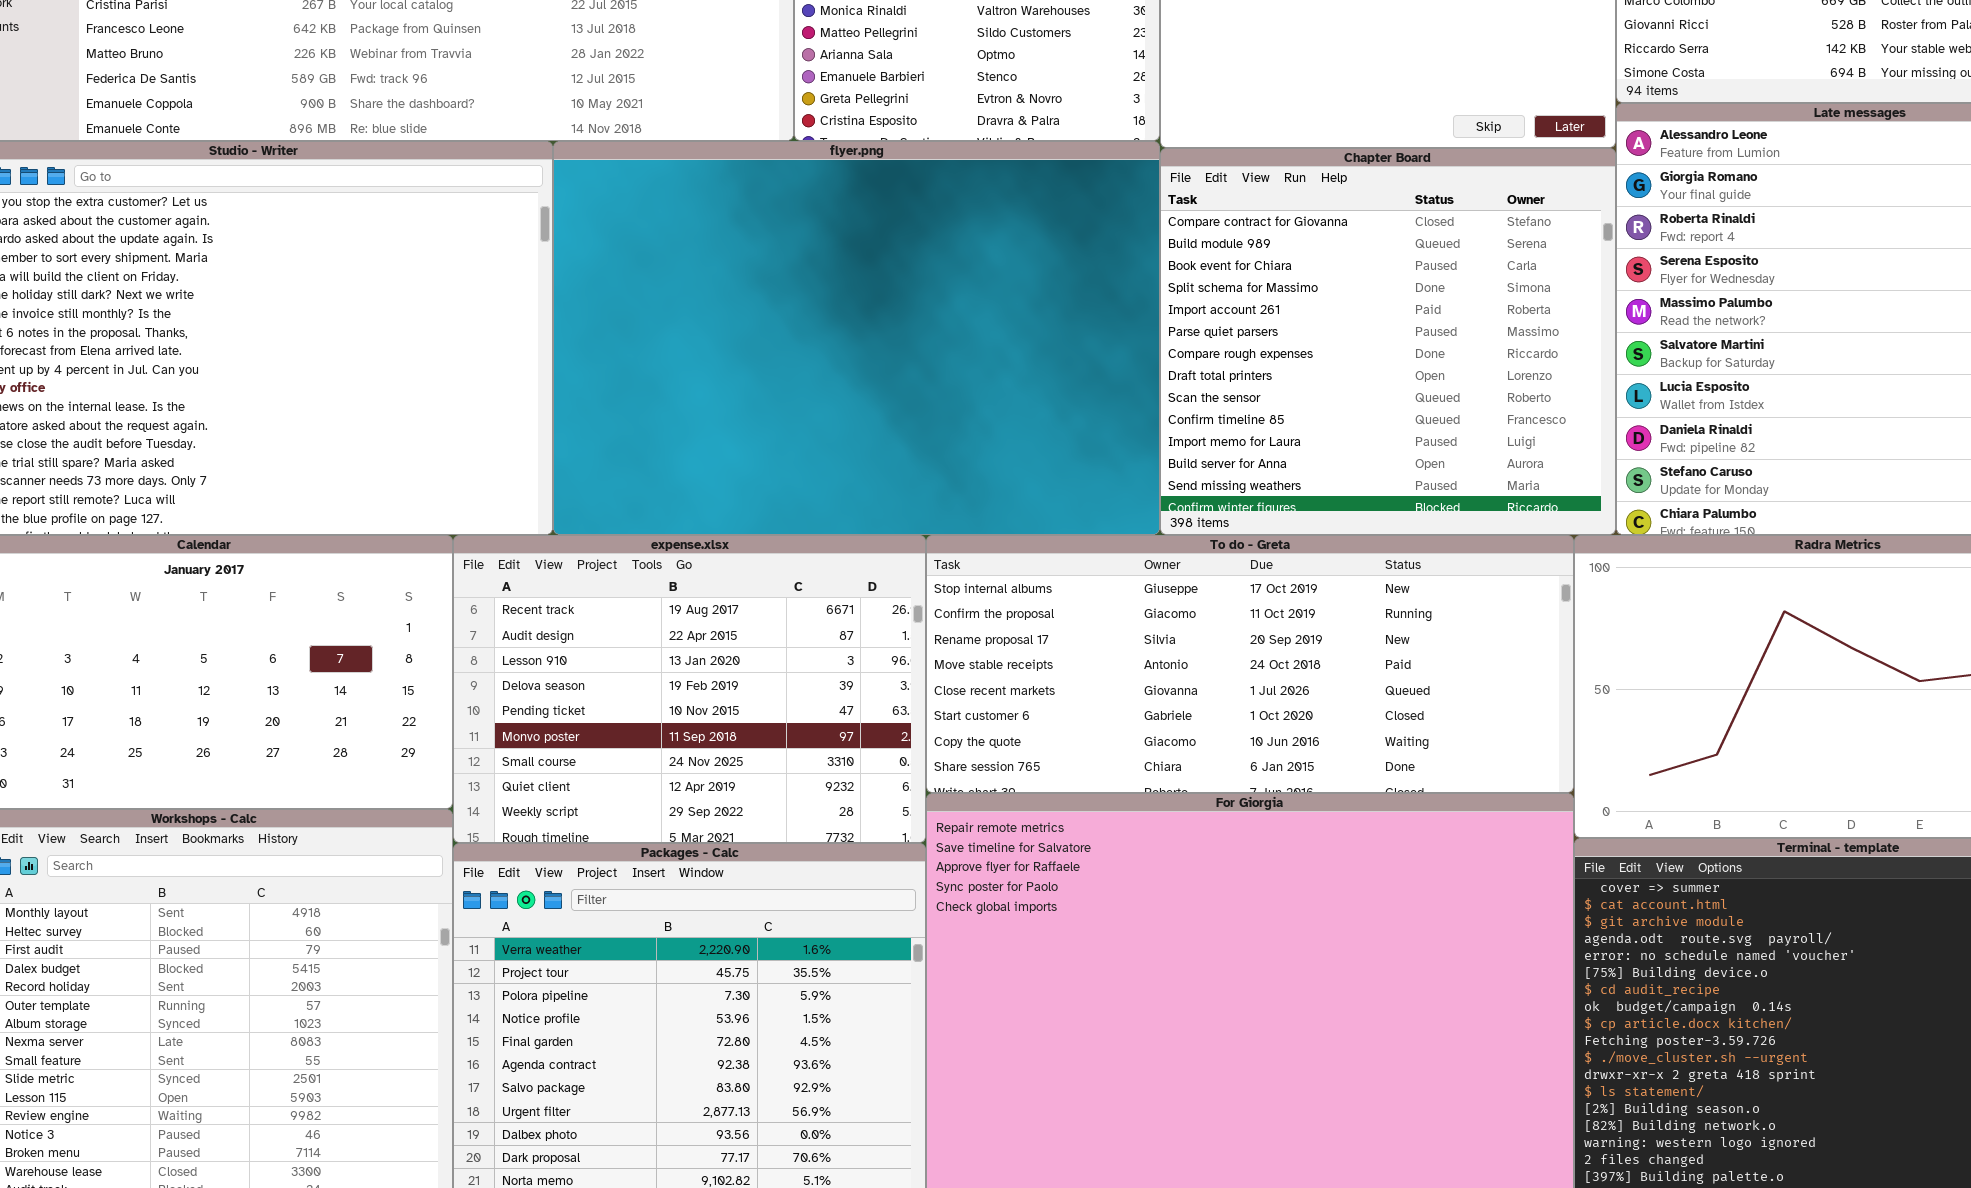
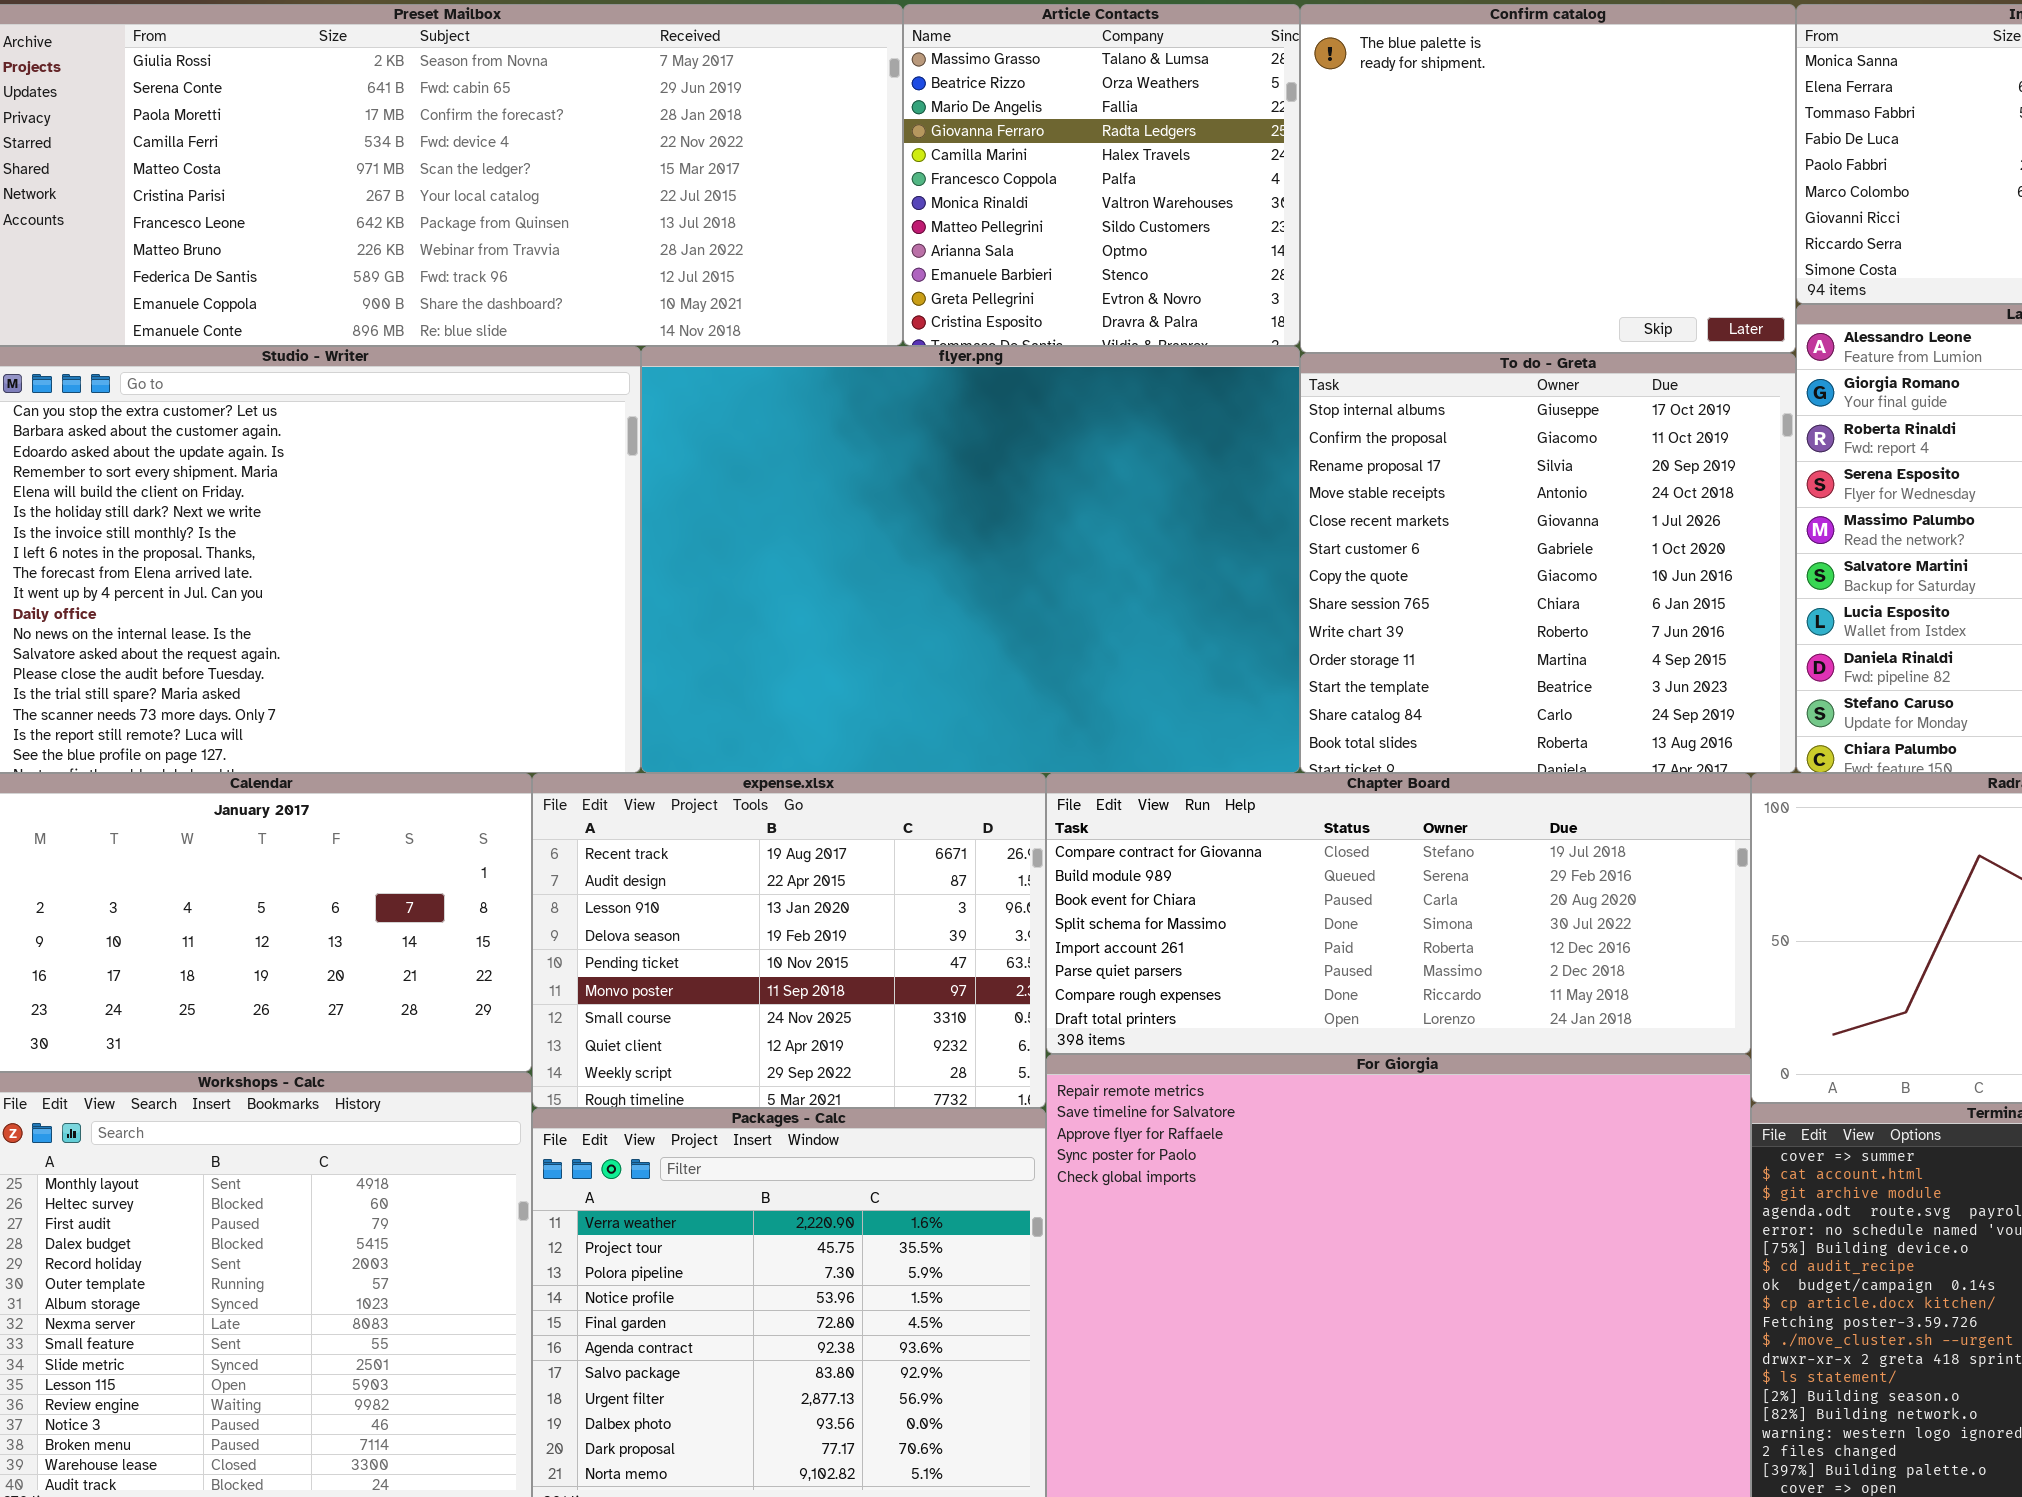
Chapter Board: [1160,148,1616,535] -> [1046,773,1751,1054], moved, resized
To do - Greta: [926,535,1574,793] -> [1300,353,1796,773], moved, resized

